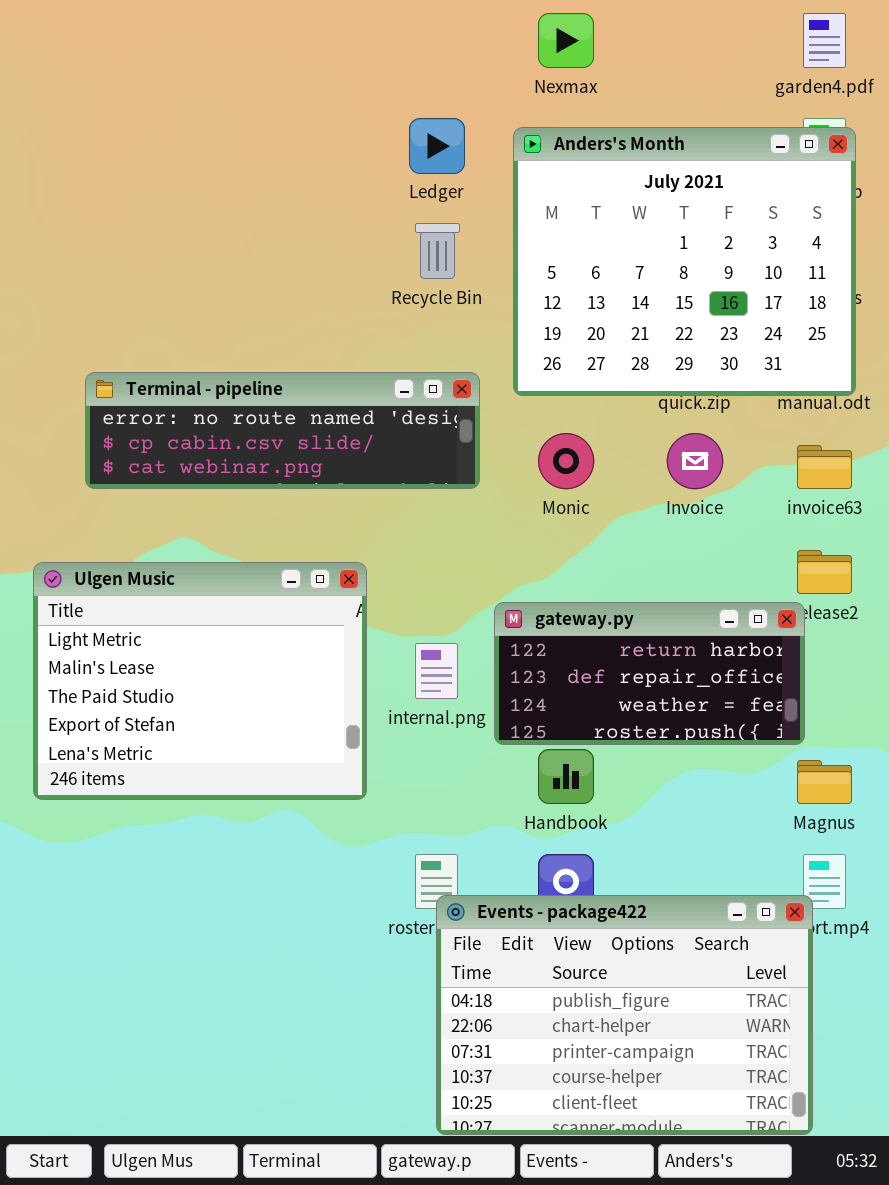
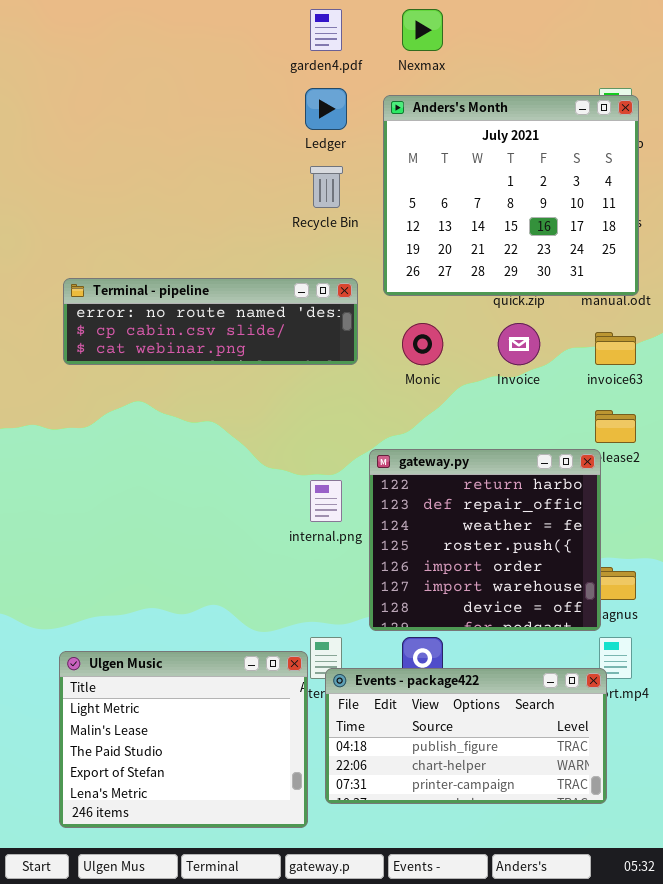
garden4.pdf: [803,13,846,68] -> [310,9,342,51], moved
Ulgen Music: [33,562,367,800] -> [59,651,308,828], moved
gateway.py: [494,602,805,745] -> [369,449,601,631], resized
Events - package422: [436,895,813,1135] -> [325,668,607,804], resized

